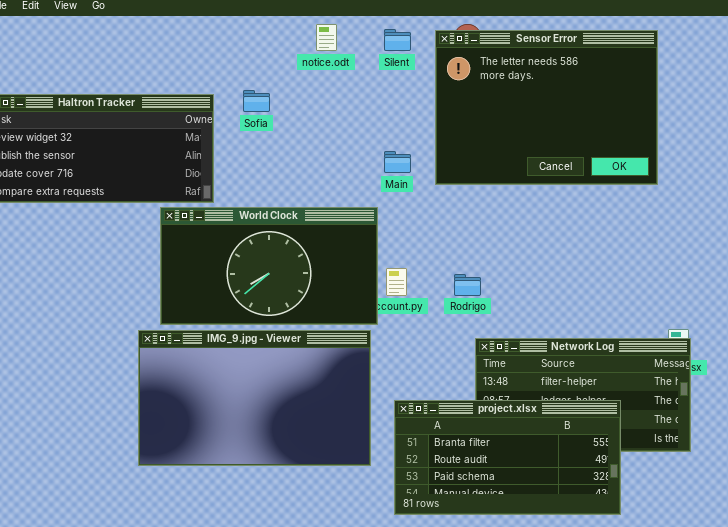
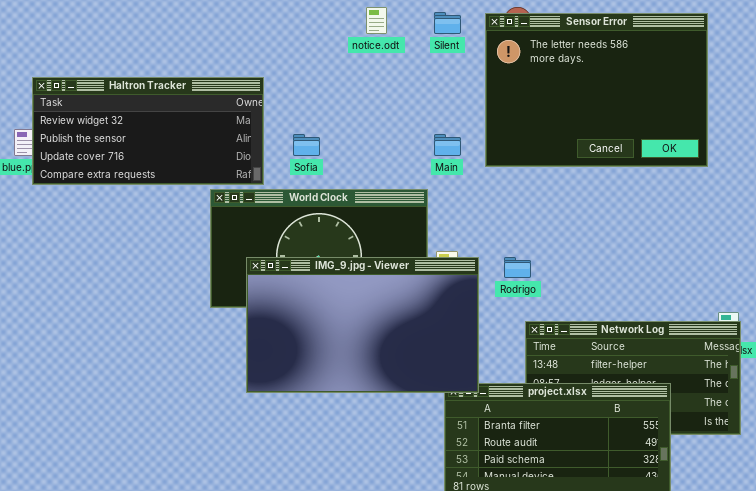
Sofia: [243,90,270,112] -> [293,134,320,156], moved
IMG_9.jpg - Viewer: [138,330,371,466] -> [246,257,479,393], moved

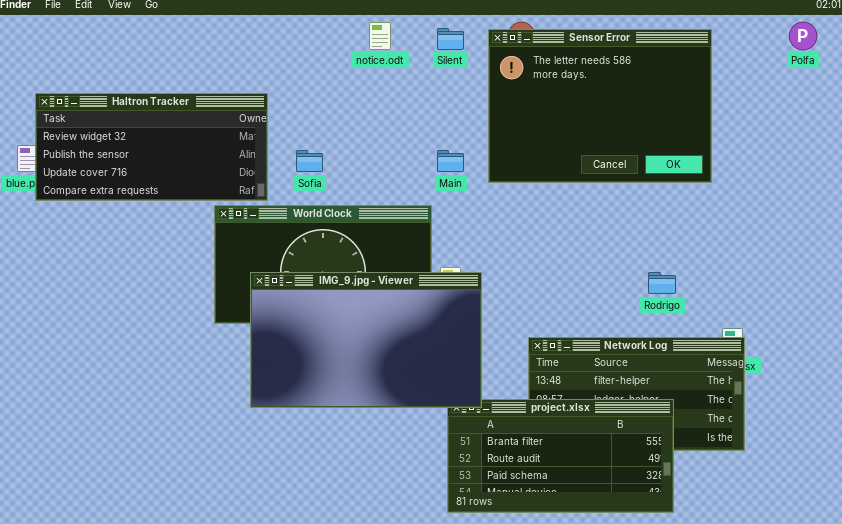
Rodrigo: [504,257,531,278] -> [648,272,676,294], moved

